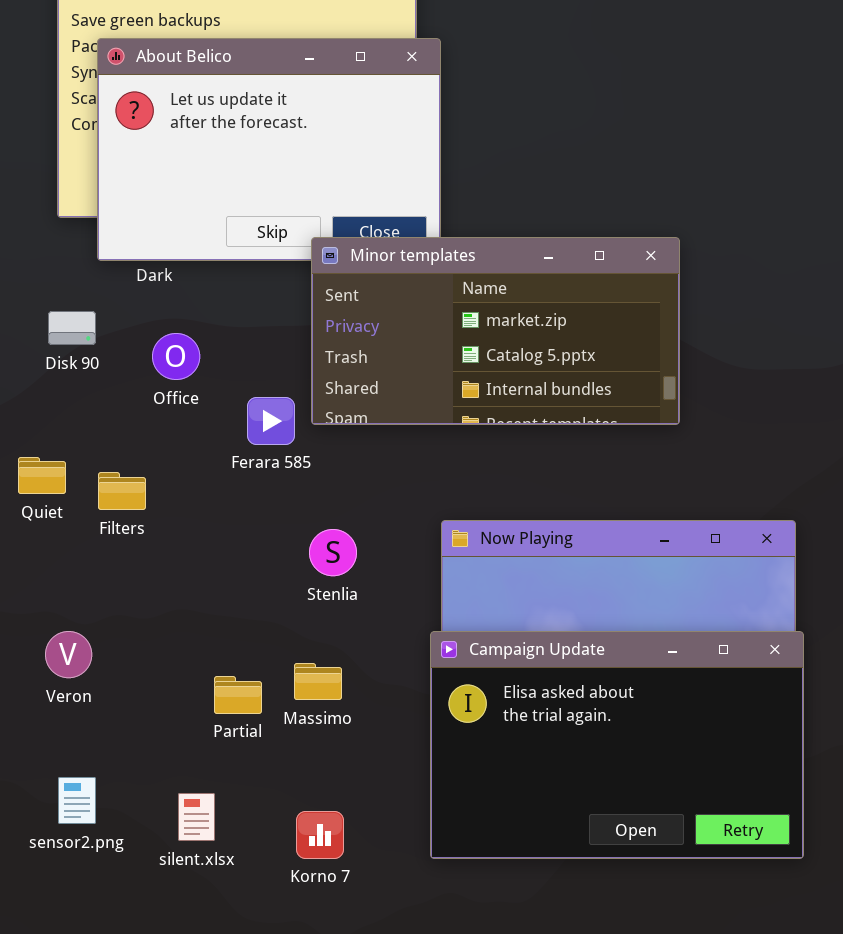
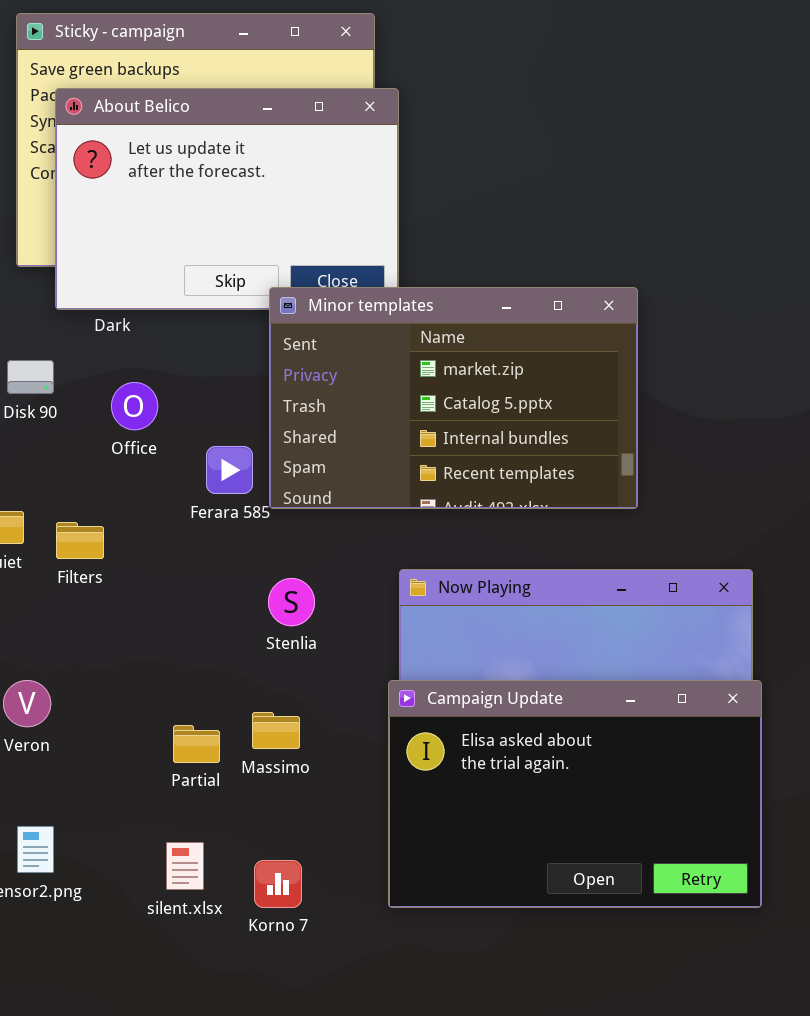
Minor templates: [311,237,680,425] -> [269,287,638,509], resized
silent.xlsx: [178,793,215,841] -> [166,842,204,890], moved

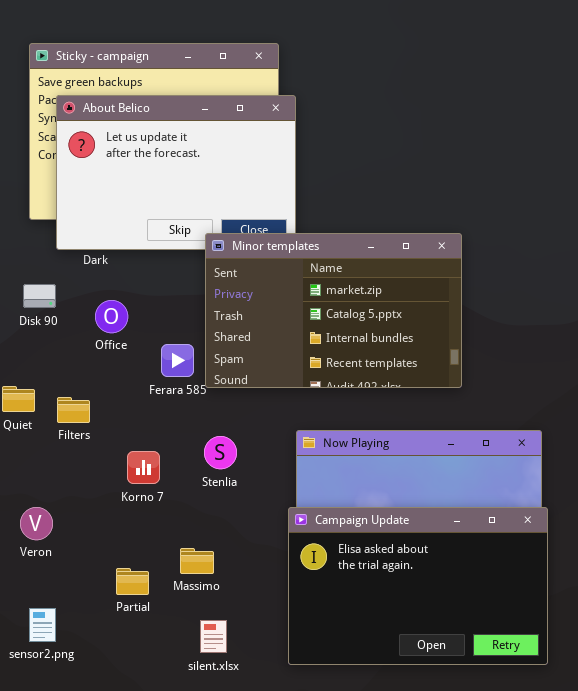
Massimo: [252,712,300,749] -> [180,548,214,574], moved
Partial: [173,725,220,763] -> [116,568,149,595], moved
silent.xlsx: [166,842,204,890] -> [200,620,227,653], moved
Korno 7: [254,860,302,908] -> [127,451,160,484], moved

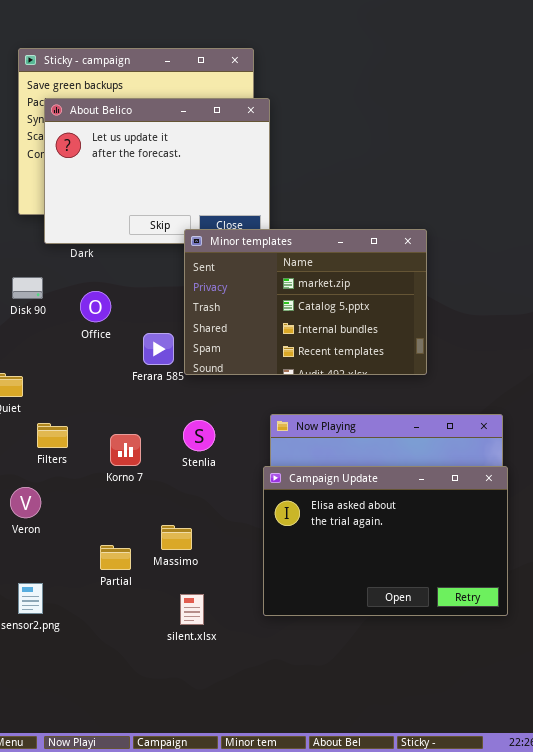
Filters: [57,397,90,423] -> [37,423,68,448], moved
Campaign Update: [288,507,548,665] -> [263,466,508,616], moved

